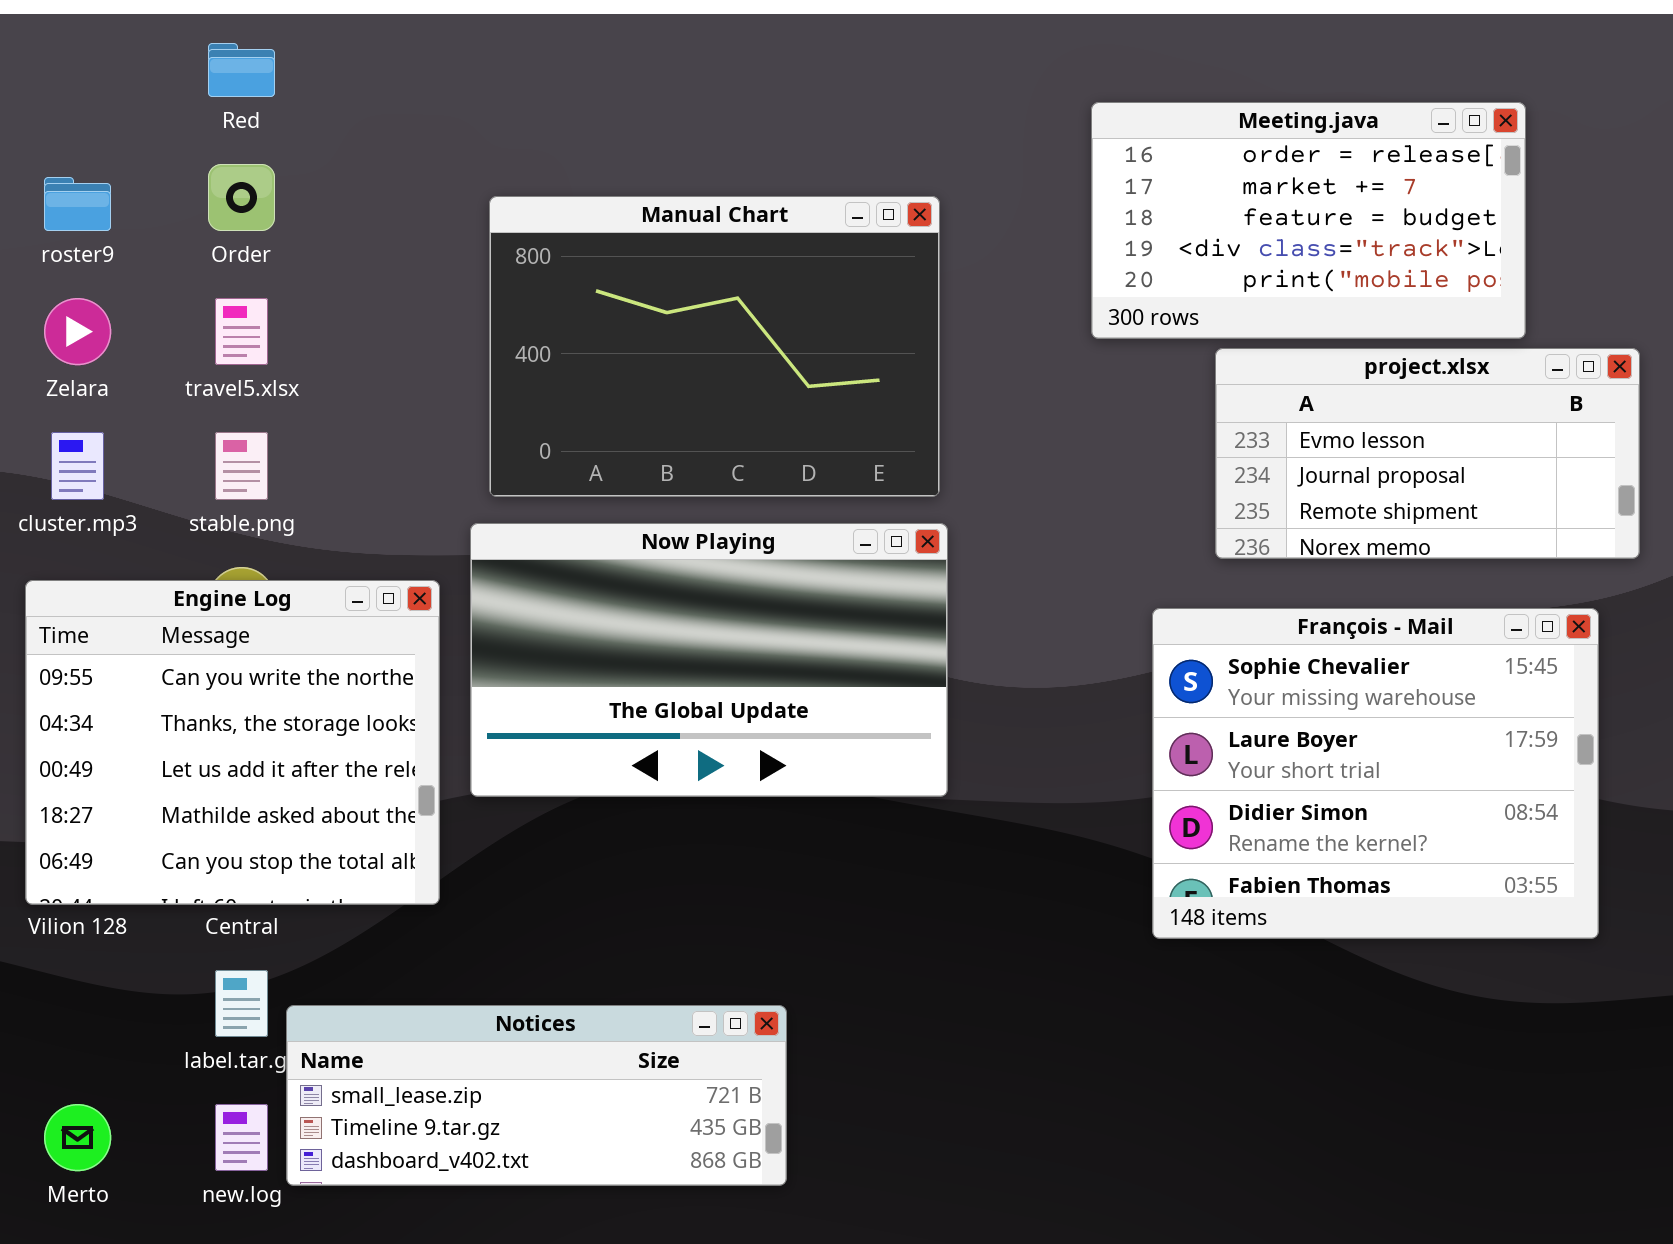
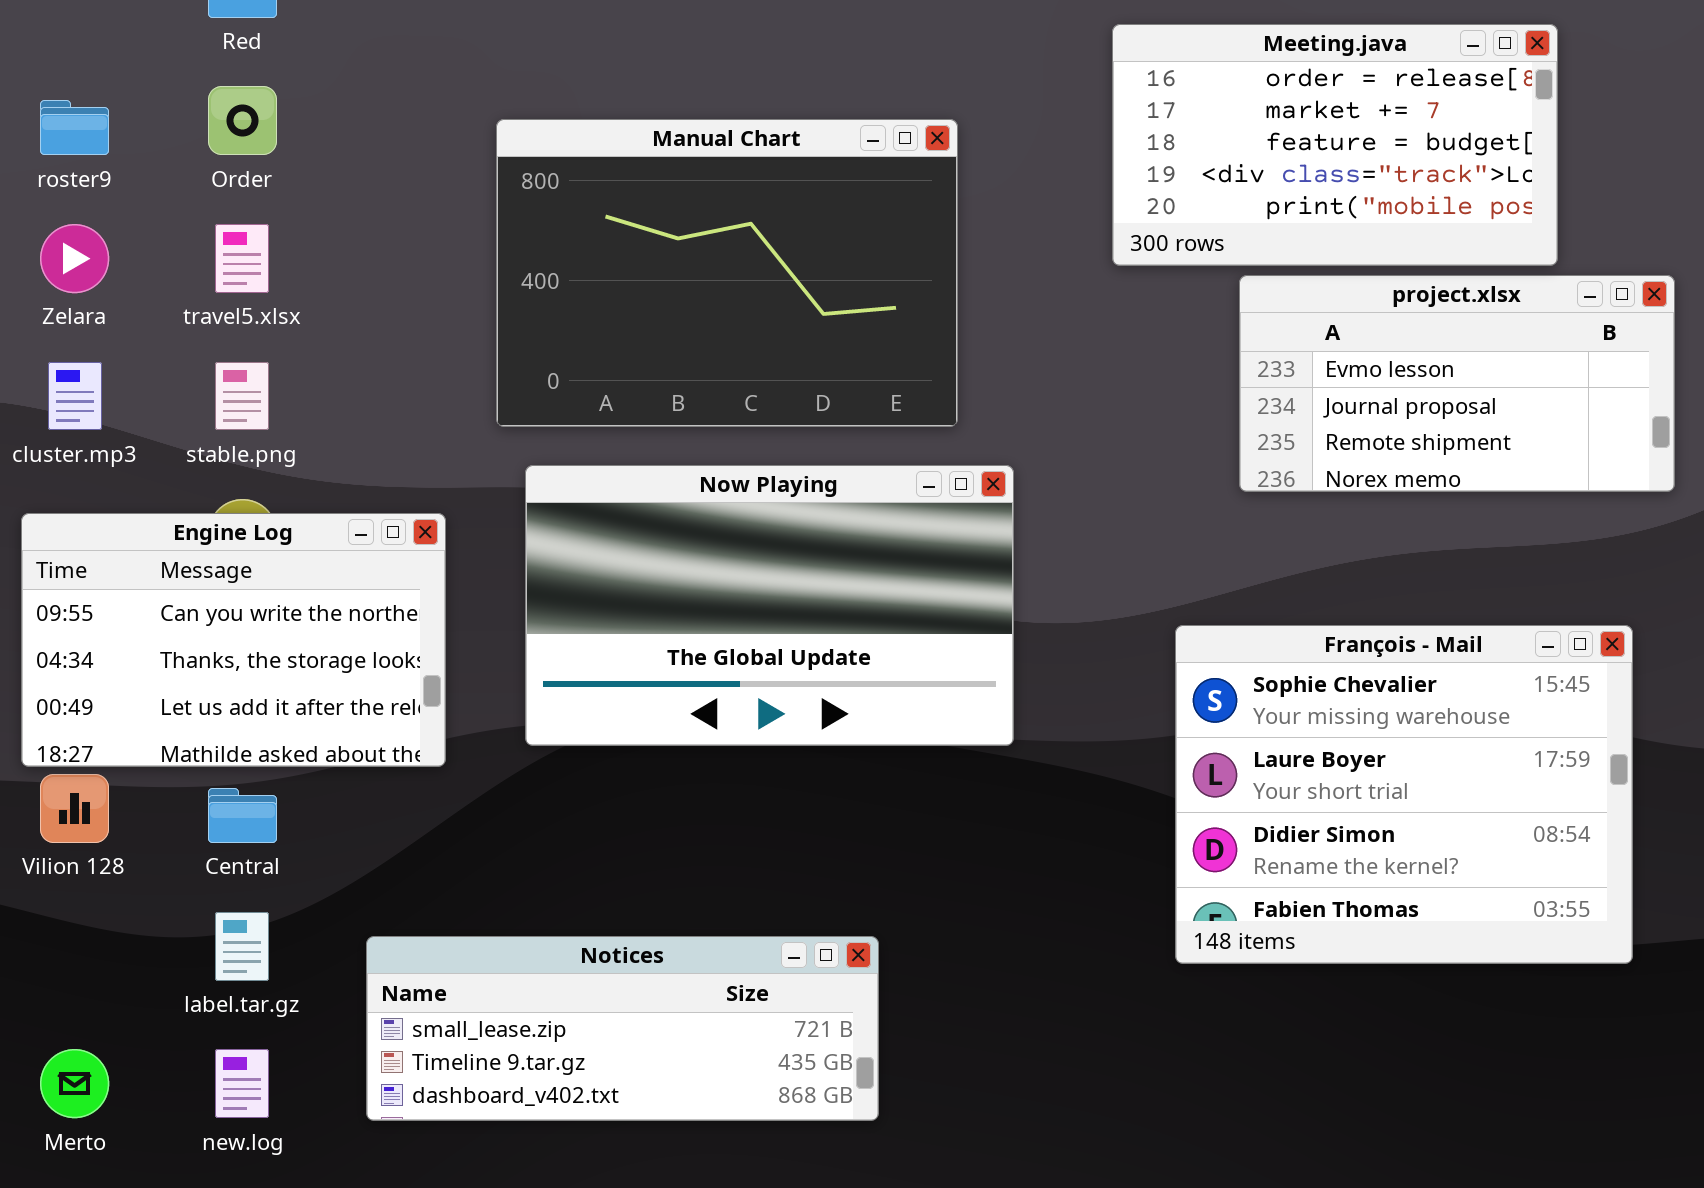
Now Playing: [470,523,948,797] -> [525,465,1014,746], moved
Engine Log: [25,580,440,905] -> [21,513,446,767], resized
François - Mail: [1152,608,1599,939] -> [1175,625,1633,964], moved
Notices: [286,1005,787,1186] -> [366,936,879,1121], moved

